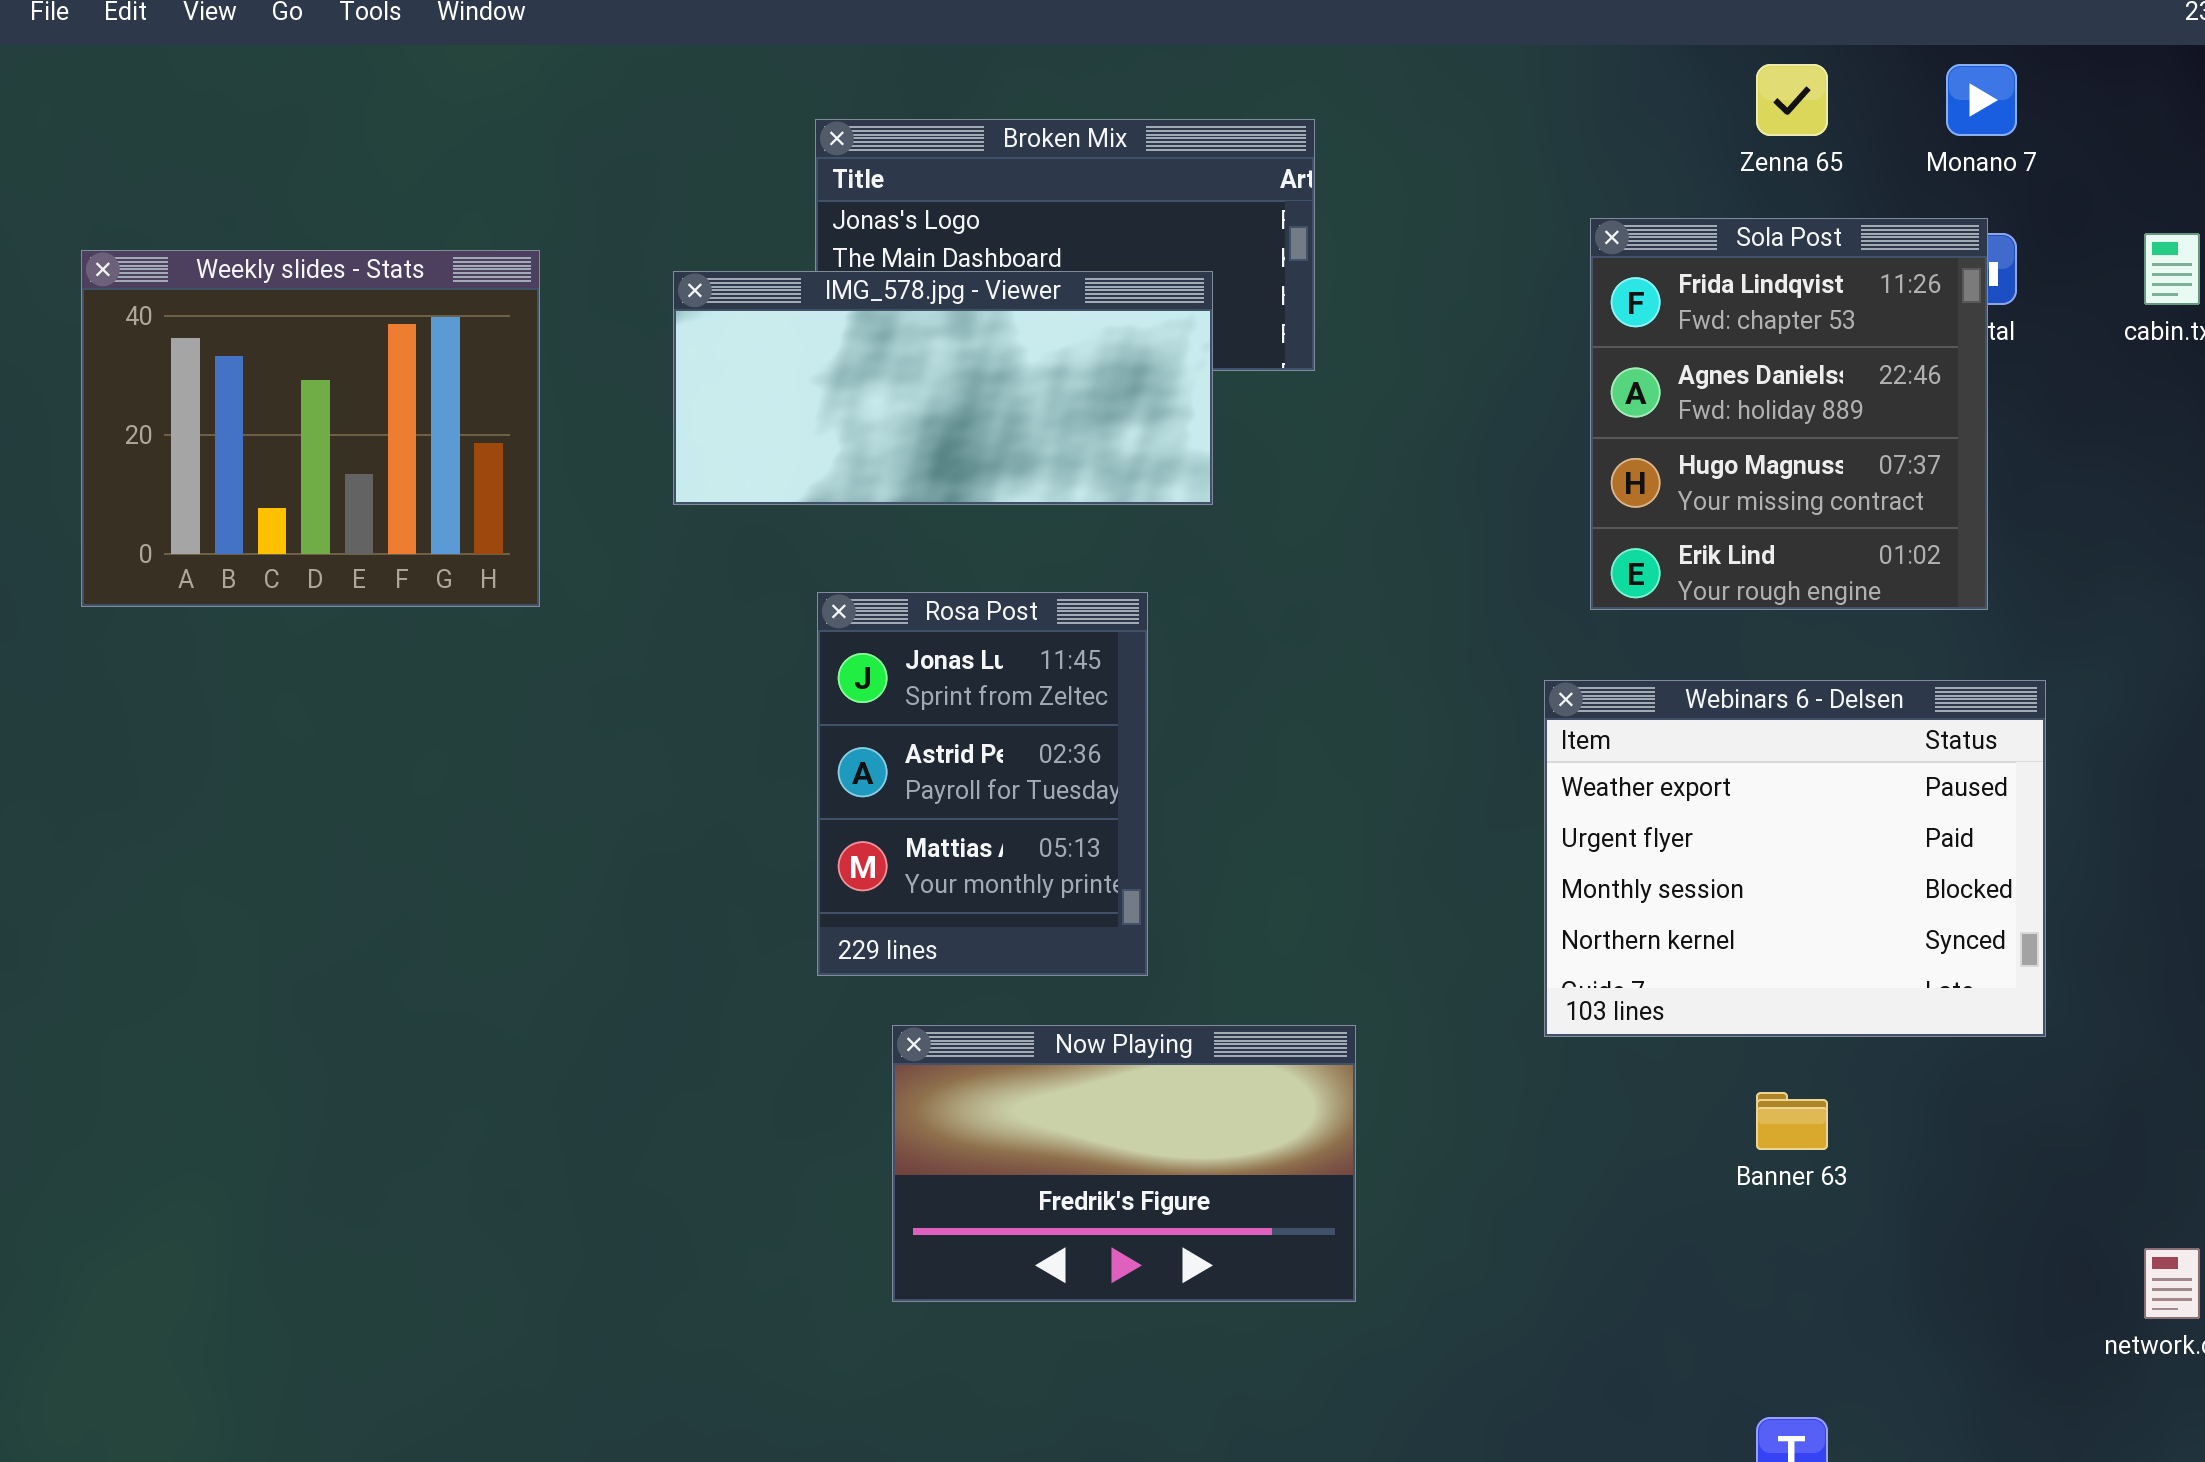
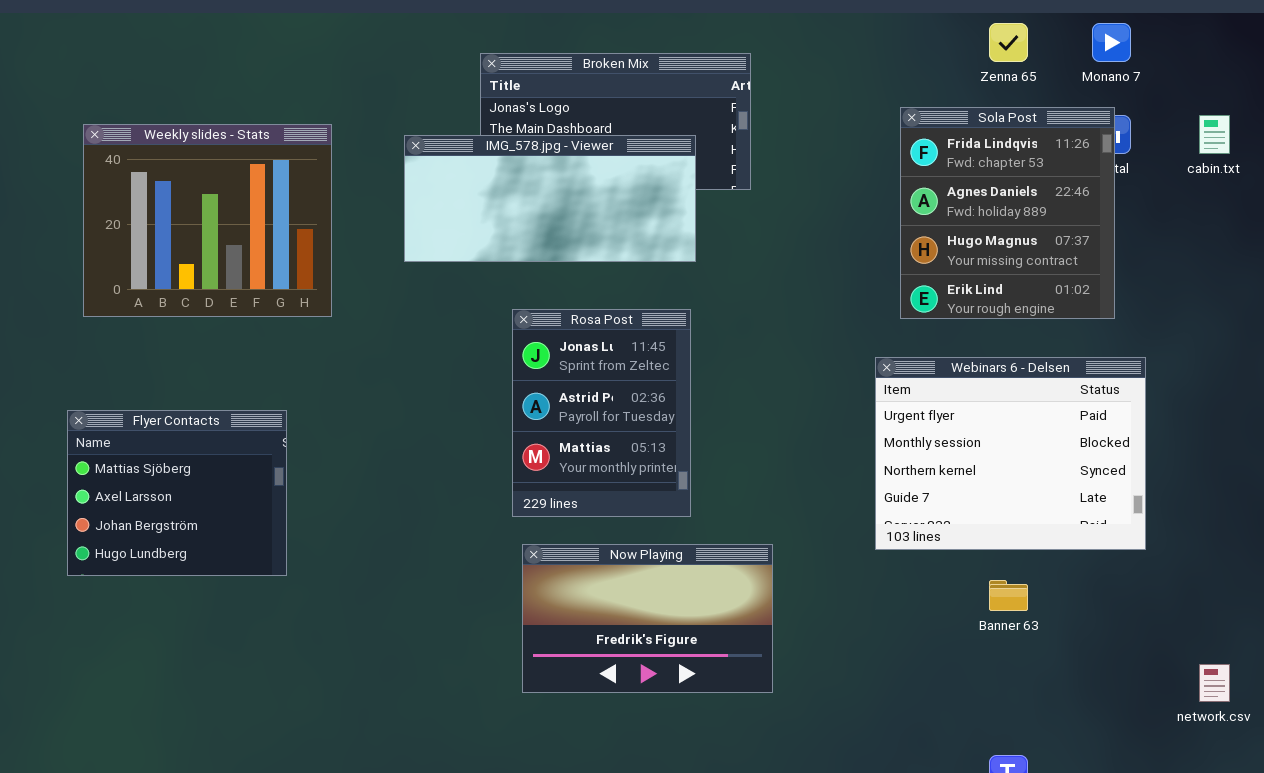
Rosa Post: [817,592,1148,976] -> [512,309,691,517], moved
Webinars 6 - Delsen: [1544,680,2046,1037] -> [875,357,1146,550], scrolled down 1 row
Flyer Contacts: none -> [67,410,287,576], opened

